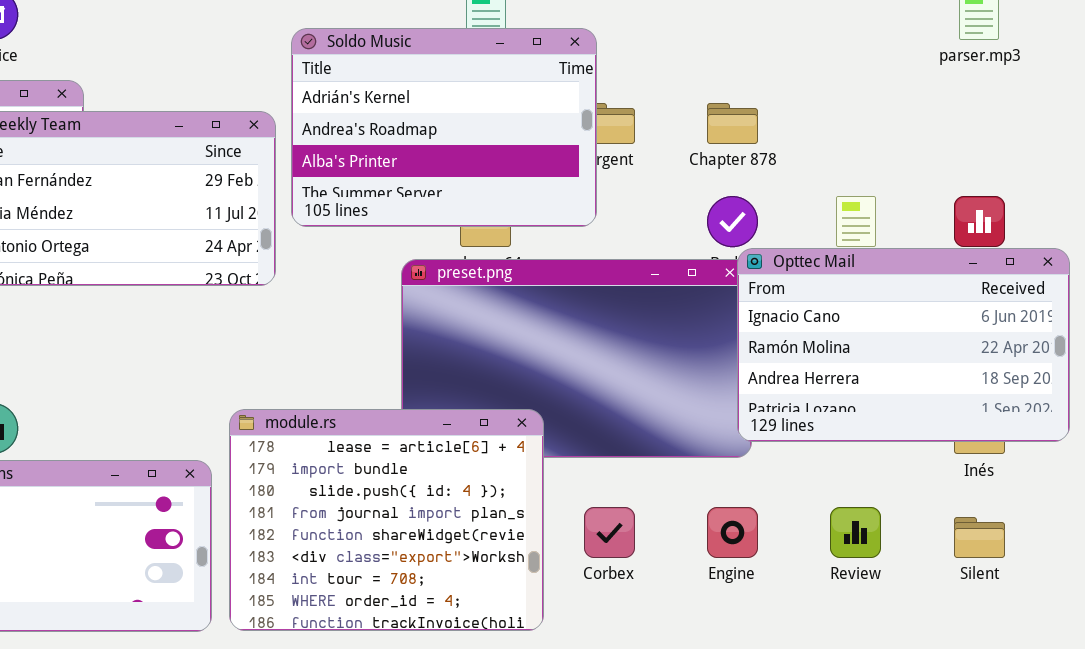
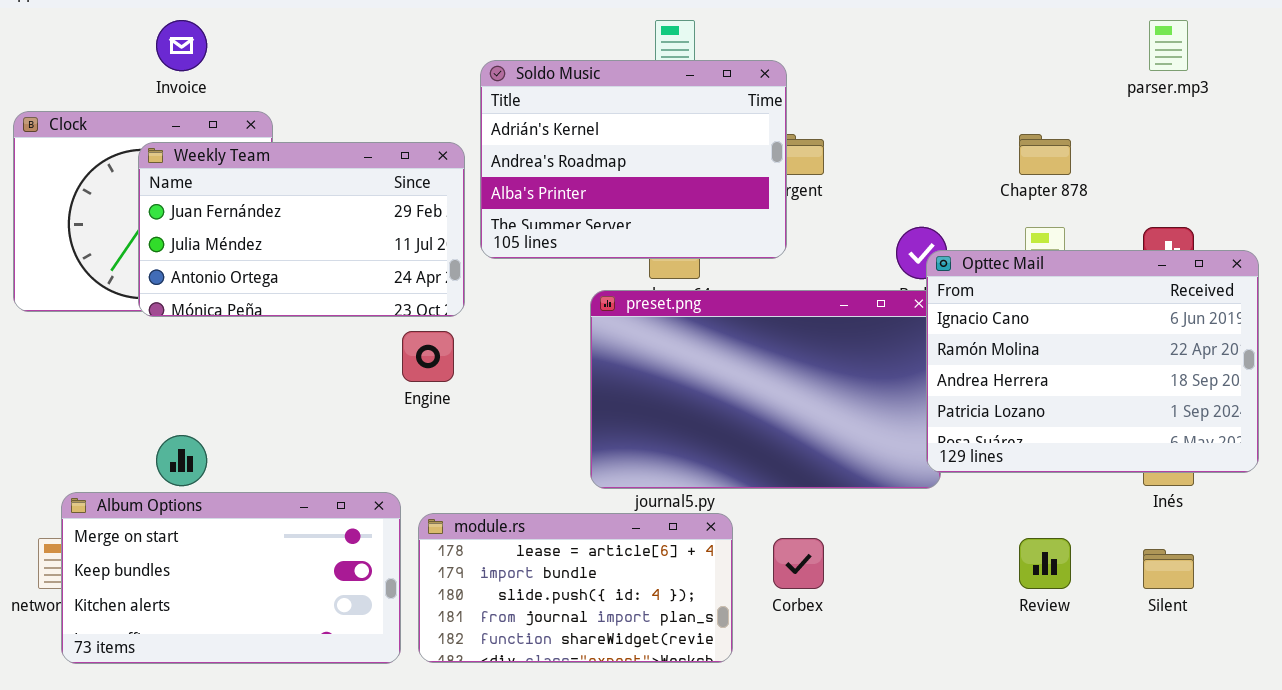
Chapter 878: [707,103,758,144] -> [1019,134,1071,175], moved
Opttec Mail: [737,248,1070,442] -> [926,250,1259,473], resized
module.rs: [229,409,544,631] -> [418,513,733,663], resized
Engine: [707,507,758,558] -> [402,331,454,382], moved

